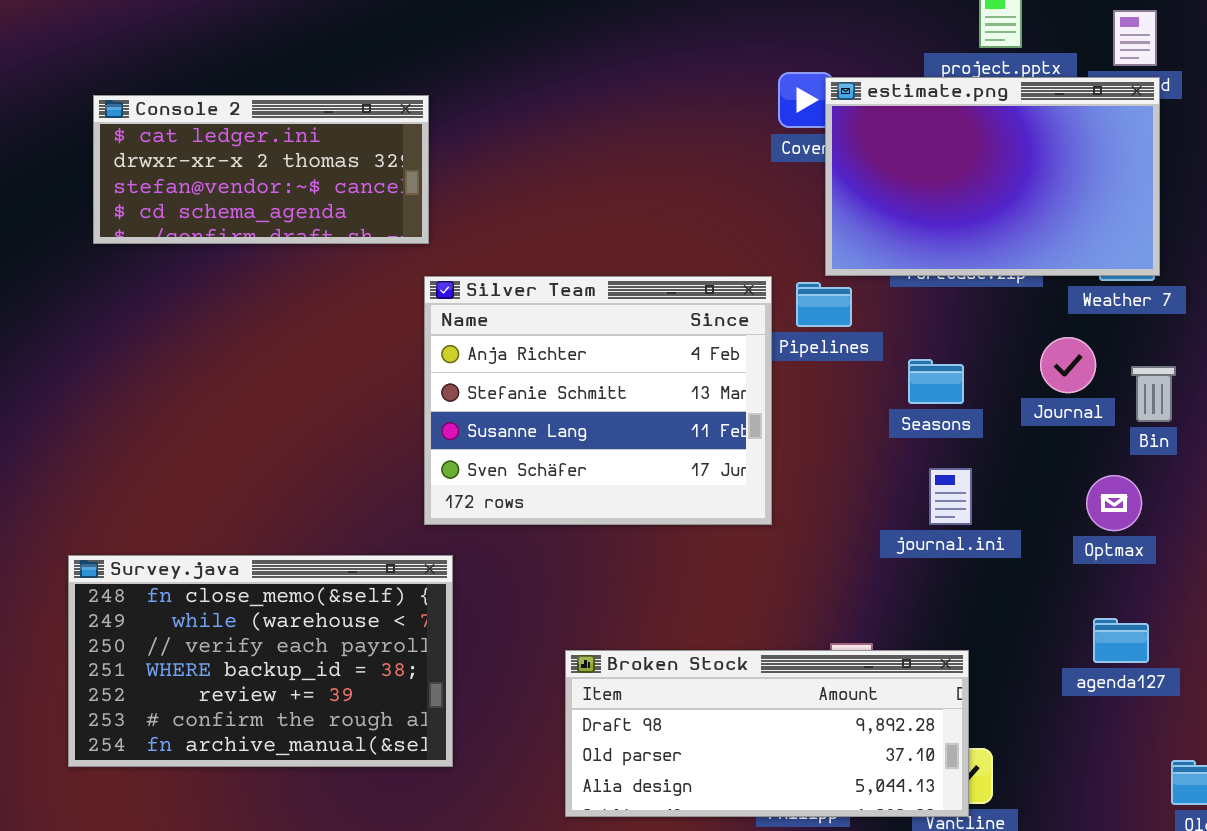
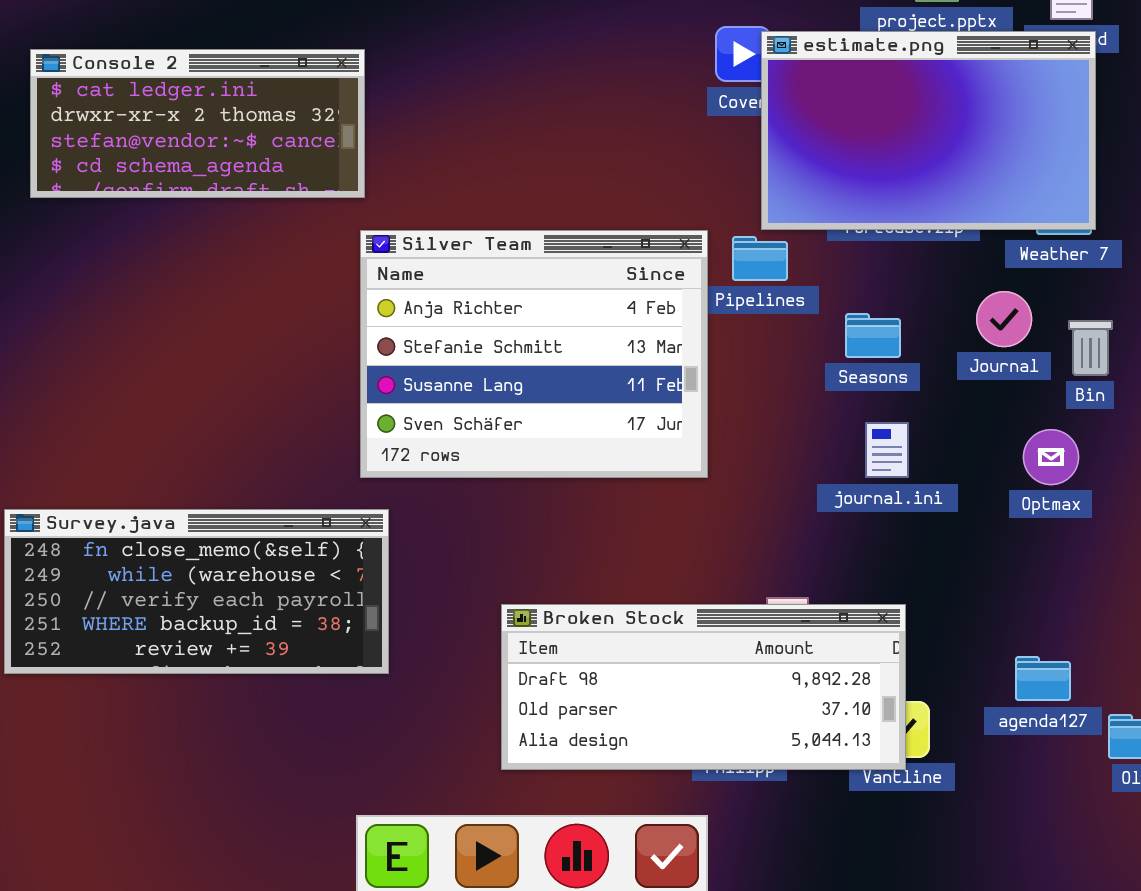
Survey.java: [68,555,453,767] -> [4,509,389,674], resized
agenda127: [1093,618,1149,663] -> [1015,656,1071,701], moved

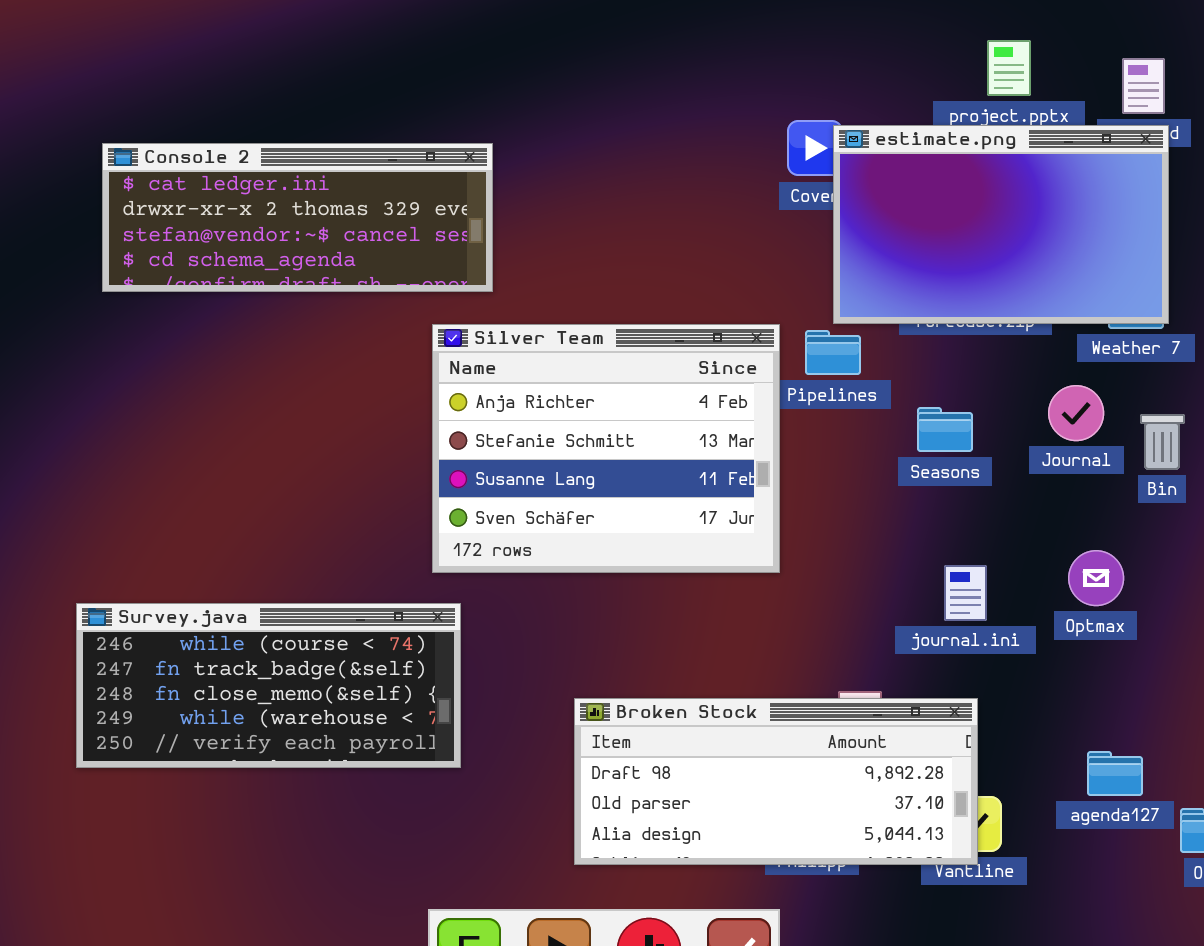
Console 2: [30,49,365,198] -> [102,143,493,292], resized
journal.ini: [865,422,909,478] -> [944,565,987,621], moved
Optmax: [1023,429,1079,485] -> [1068,550,1124,606], moved
Survey.java: [4,509,389,674] -> [76,603,461,768], scrolled up 2 rows

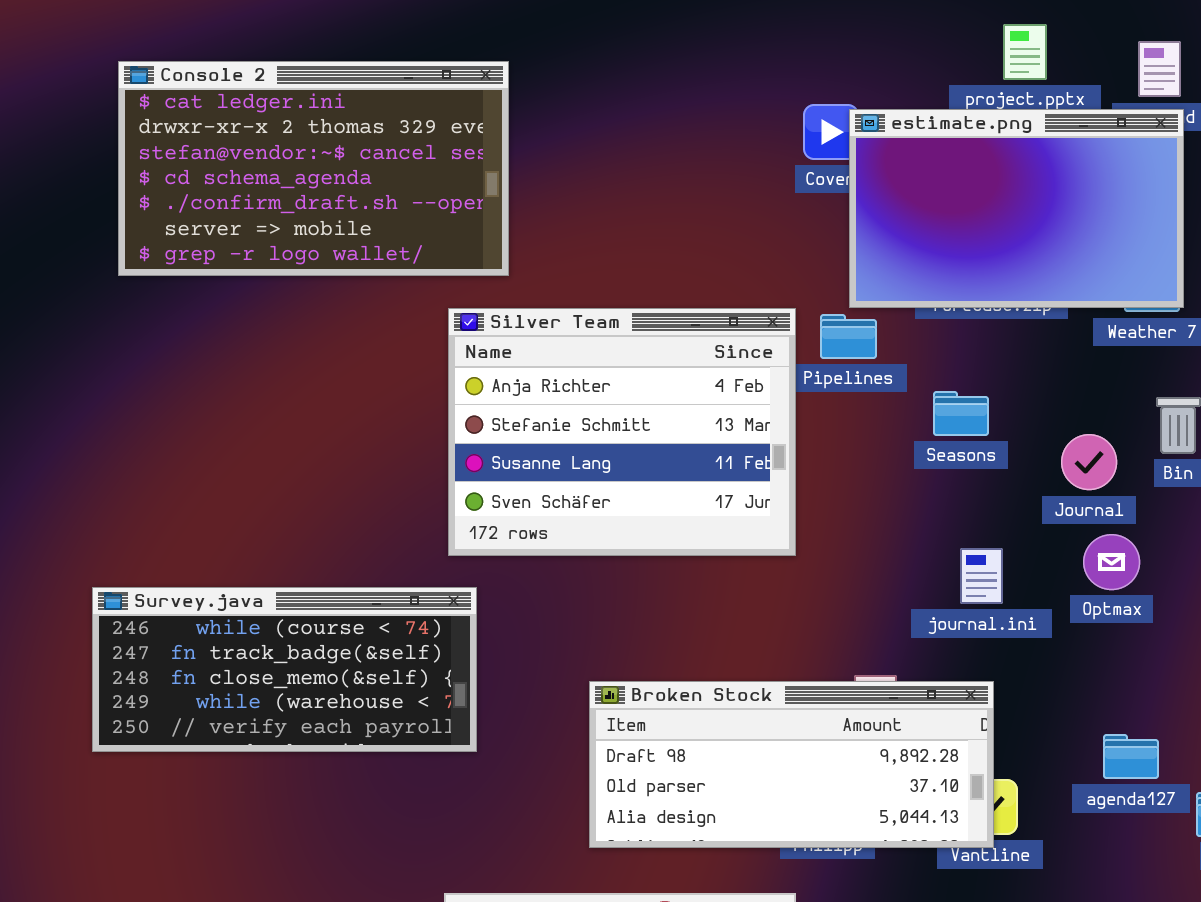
Console 2: [102,143,493,292] -> [118,61,509,276], resized
Journal: [1048,385,1104,441] -> [1061,434,1117,490], moved

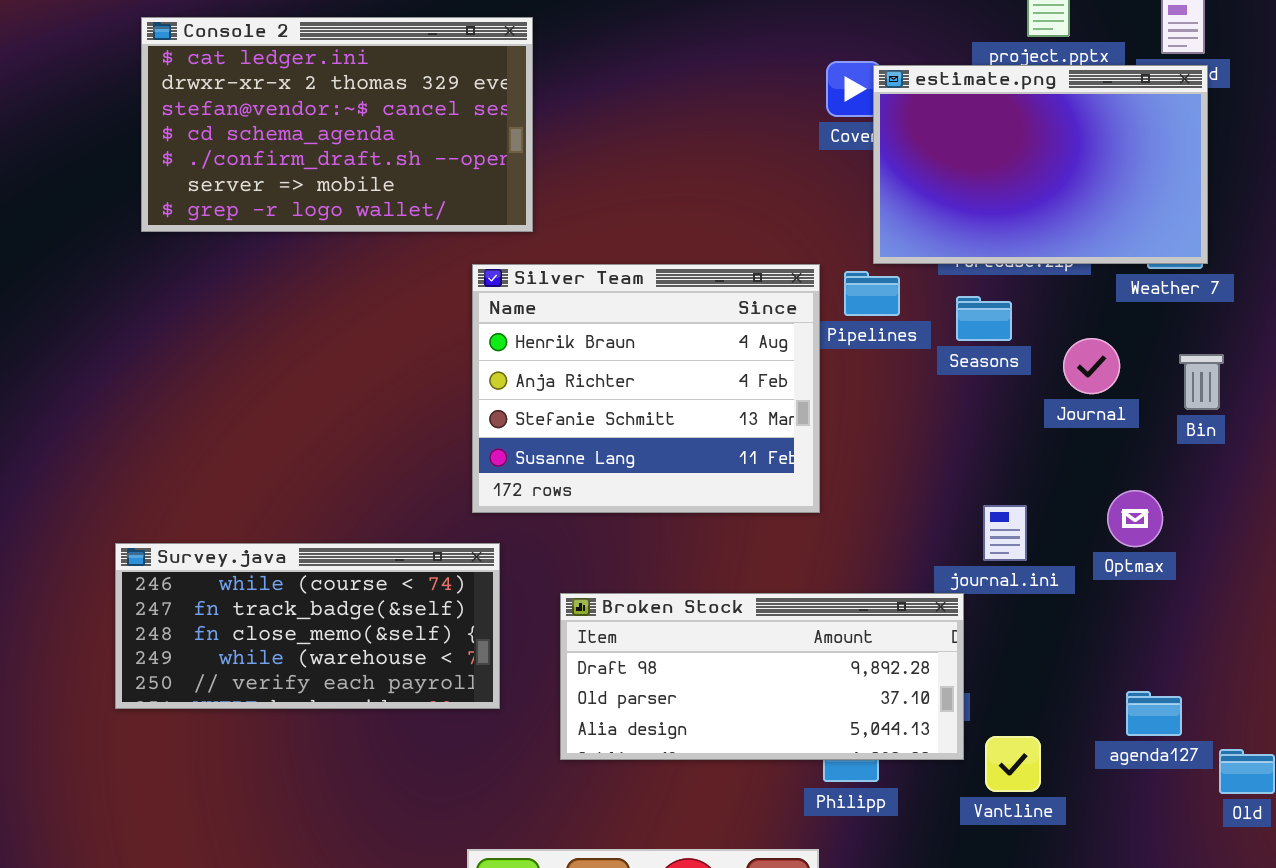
Silver Team: [448,308,796,556] -> [472,264,820,513], scrolled up 1 row
Seasons: [933,391,989,436] -> [956,296,1012,341], moved
Journal: [1061,434,1117,490] -> [1063,338,1120,394], moved
Broken Stock: [589,681,994,848] -> [560,593,964,760], moved

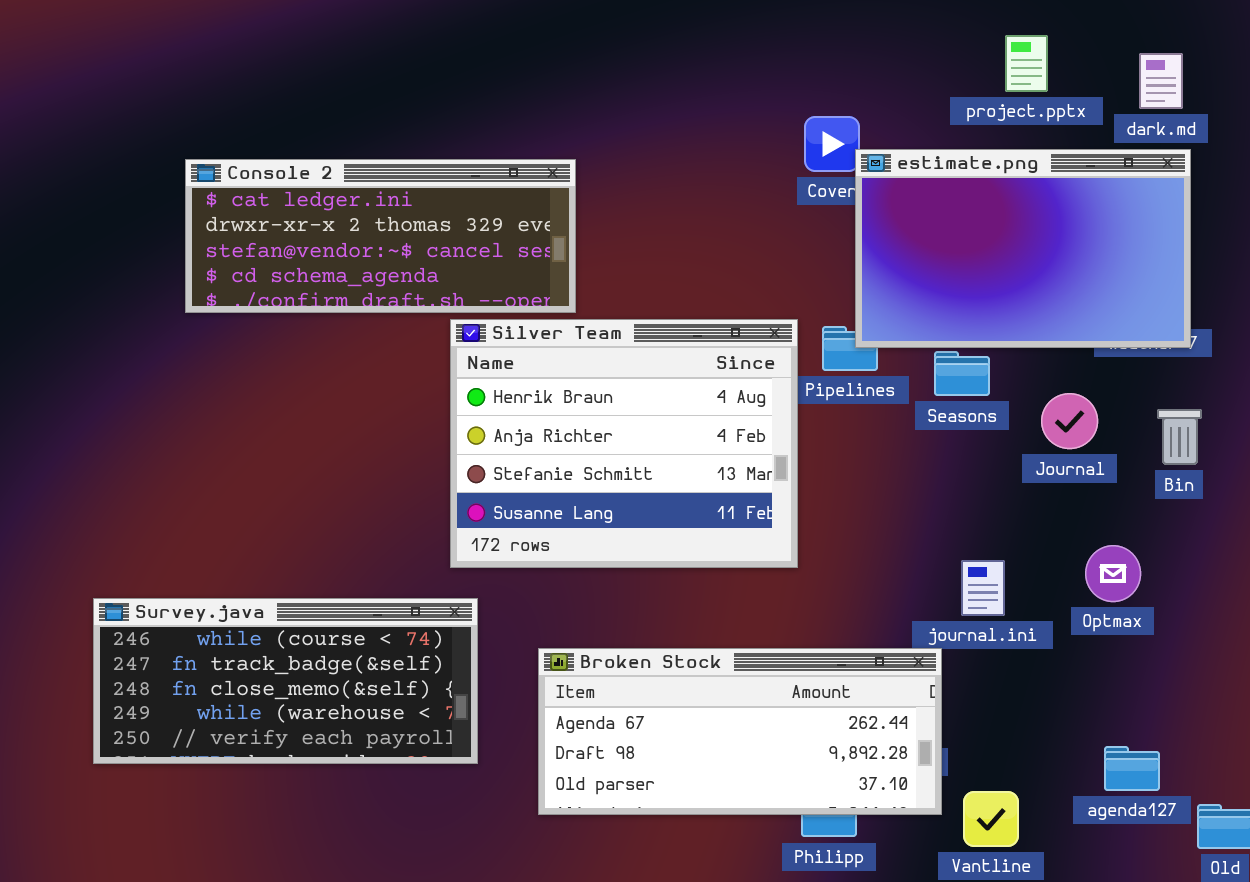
Console 2: [141,17,533,232] -> [185,159,576,313], moved, resized
estimate.png: [873,65,1208,264] -> [855,149,1191,348], moved
Broken Stock: [560,593,964,760] -> [538,648,942,815], scrolled up 1 row

